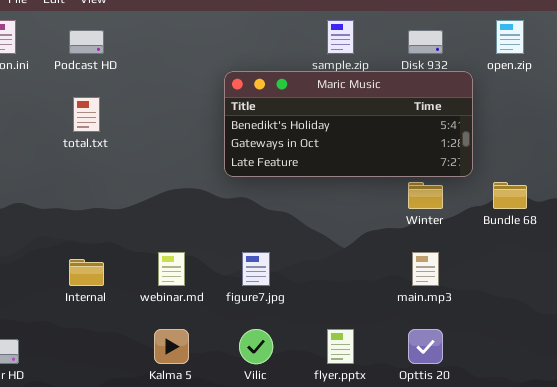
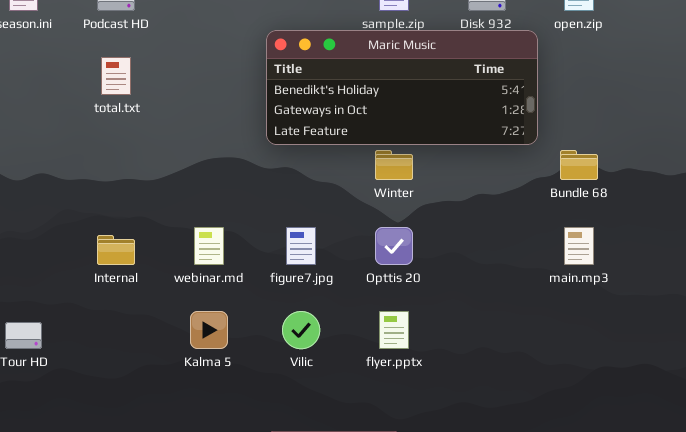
Winter: [408,182,443,209] -> [375,150,413,180], moved
main.mp3: [412,252,439,286] -> [564,227,594,265], moved
Opttis 20: [408,329,443,364] -> [375,227,413,265], moved

